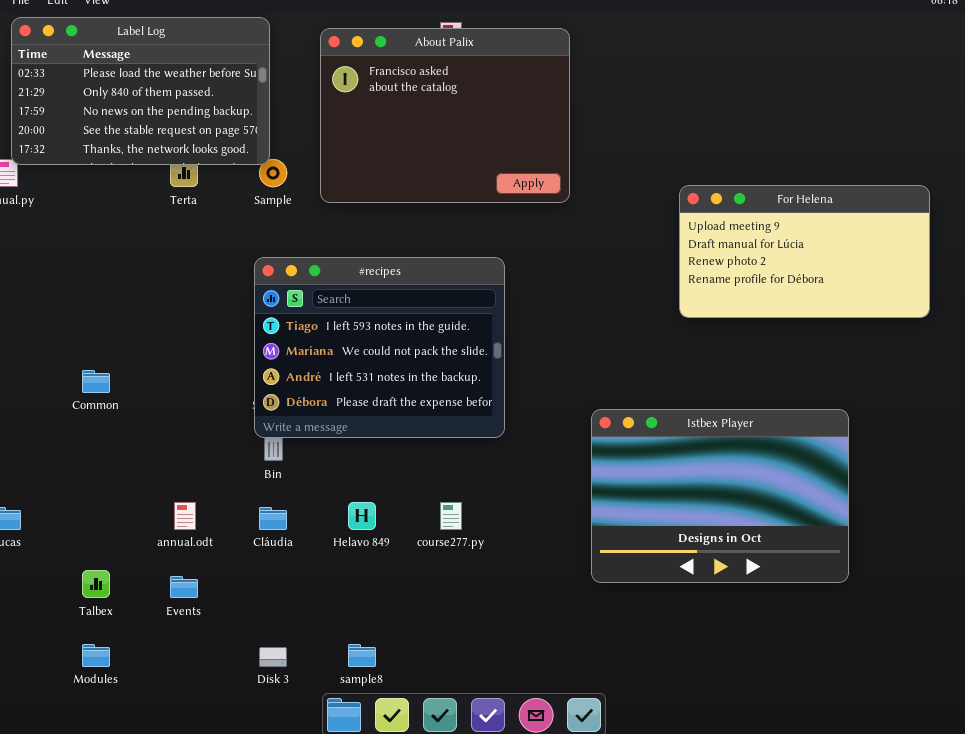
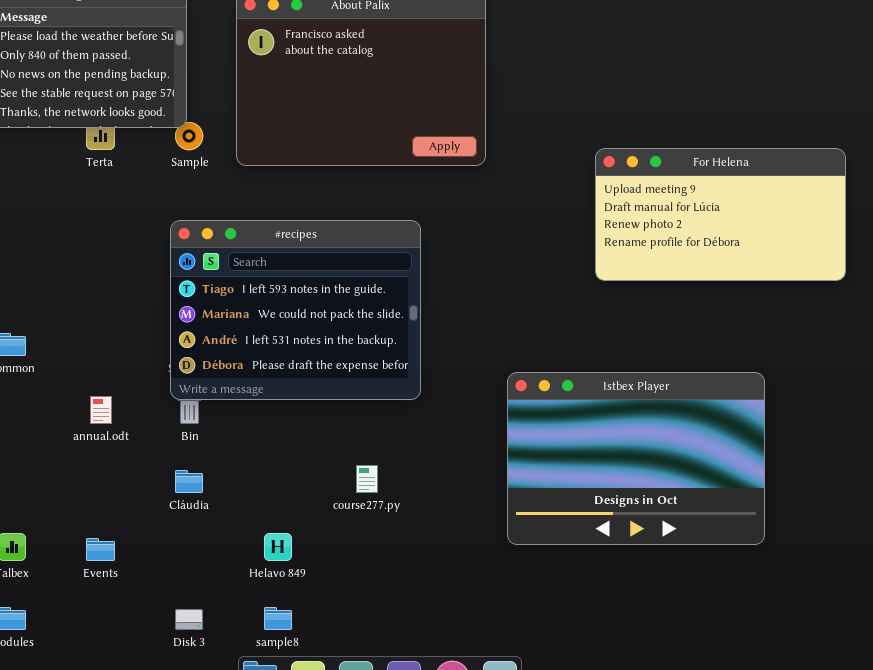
annual.odt: [174,502,196,530] -> [90,396,112,424], moved
Helavo 849: [348,502,376,530] -> [264,533,292,561], moved

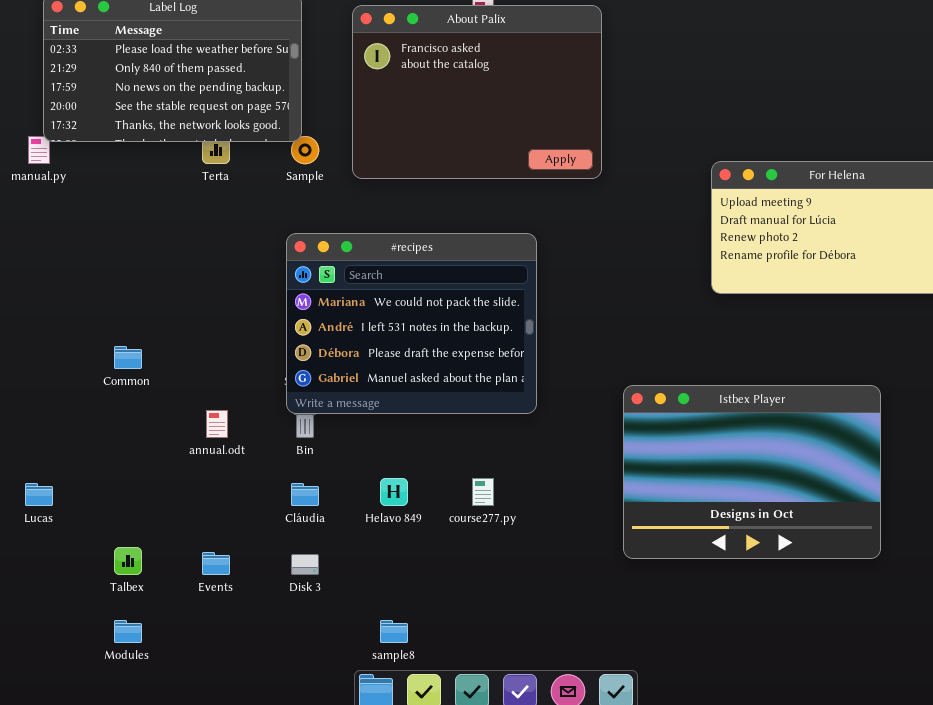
#recipes: [170,220,421,400] -> [286,233,537,414], scrolled down 1 row
Helavo 849: [264,533,292,561] -> [380,478,408,506], moved
Disk 3: [175,609,203,630] -> [291,554,319,575], moved

